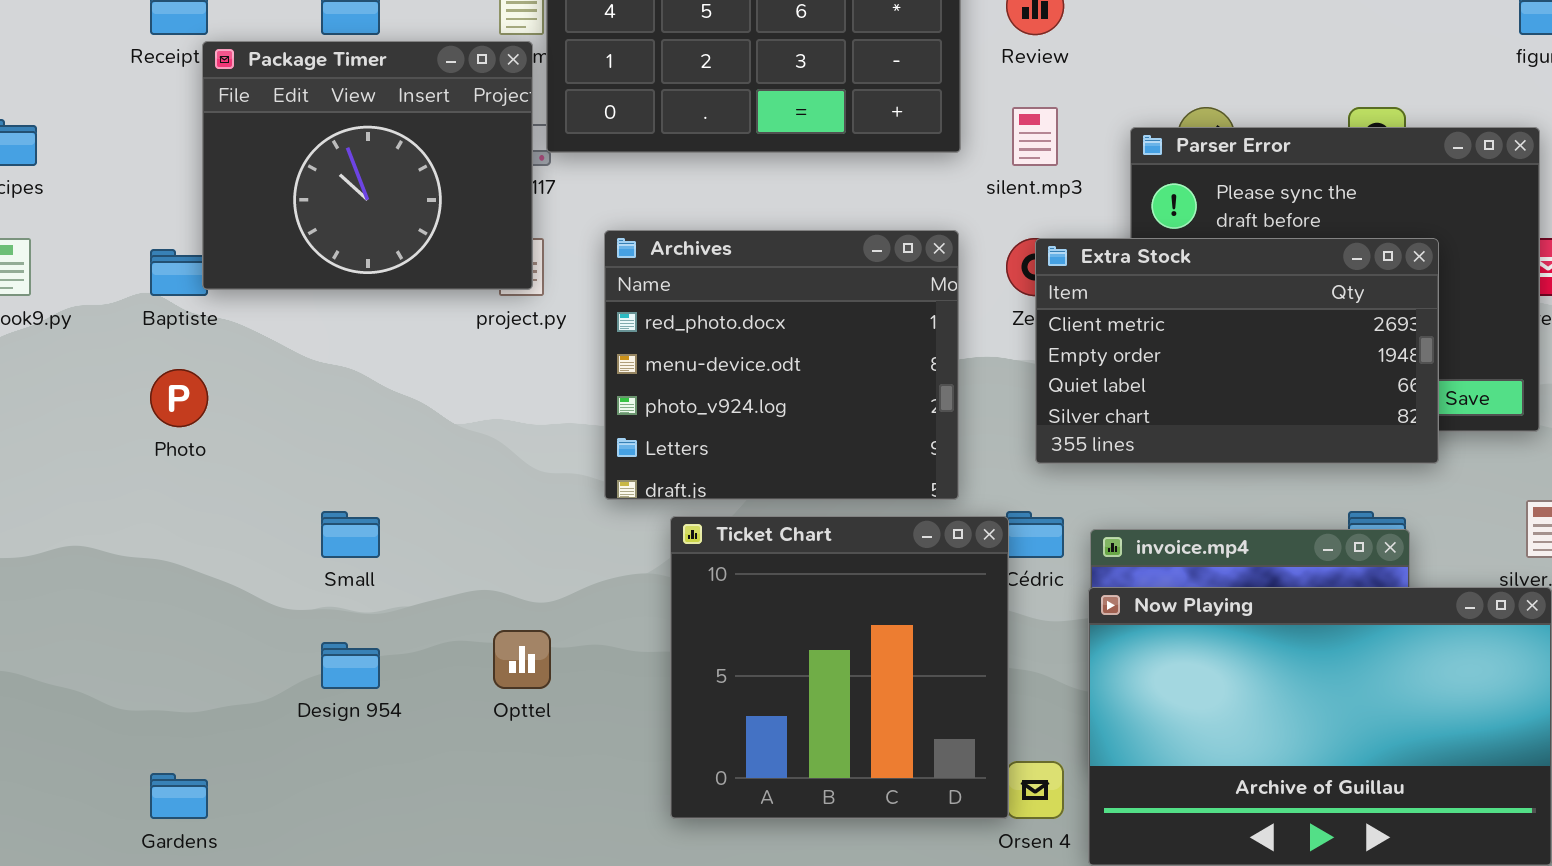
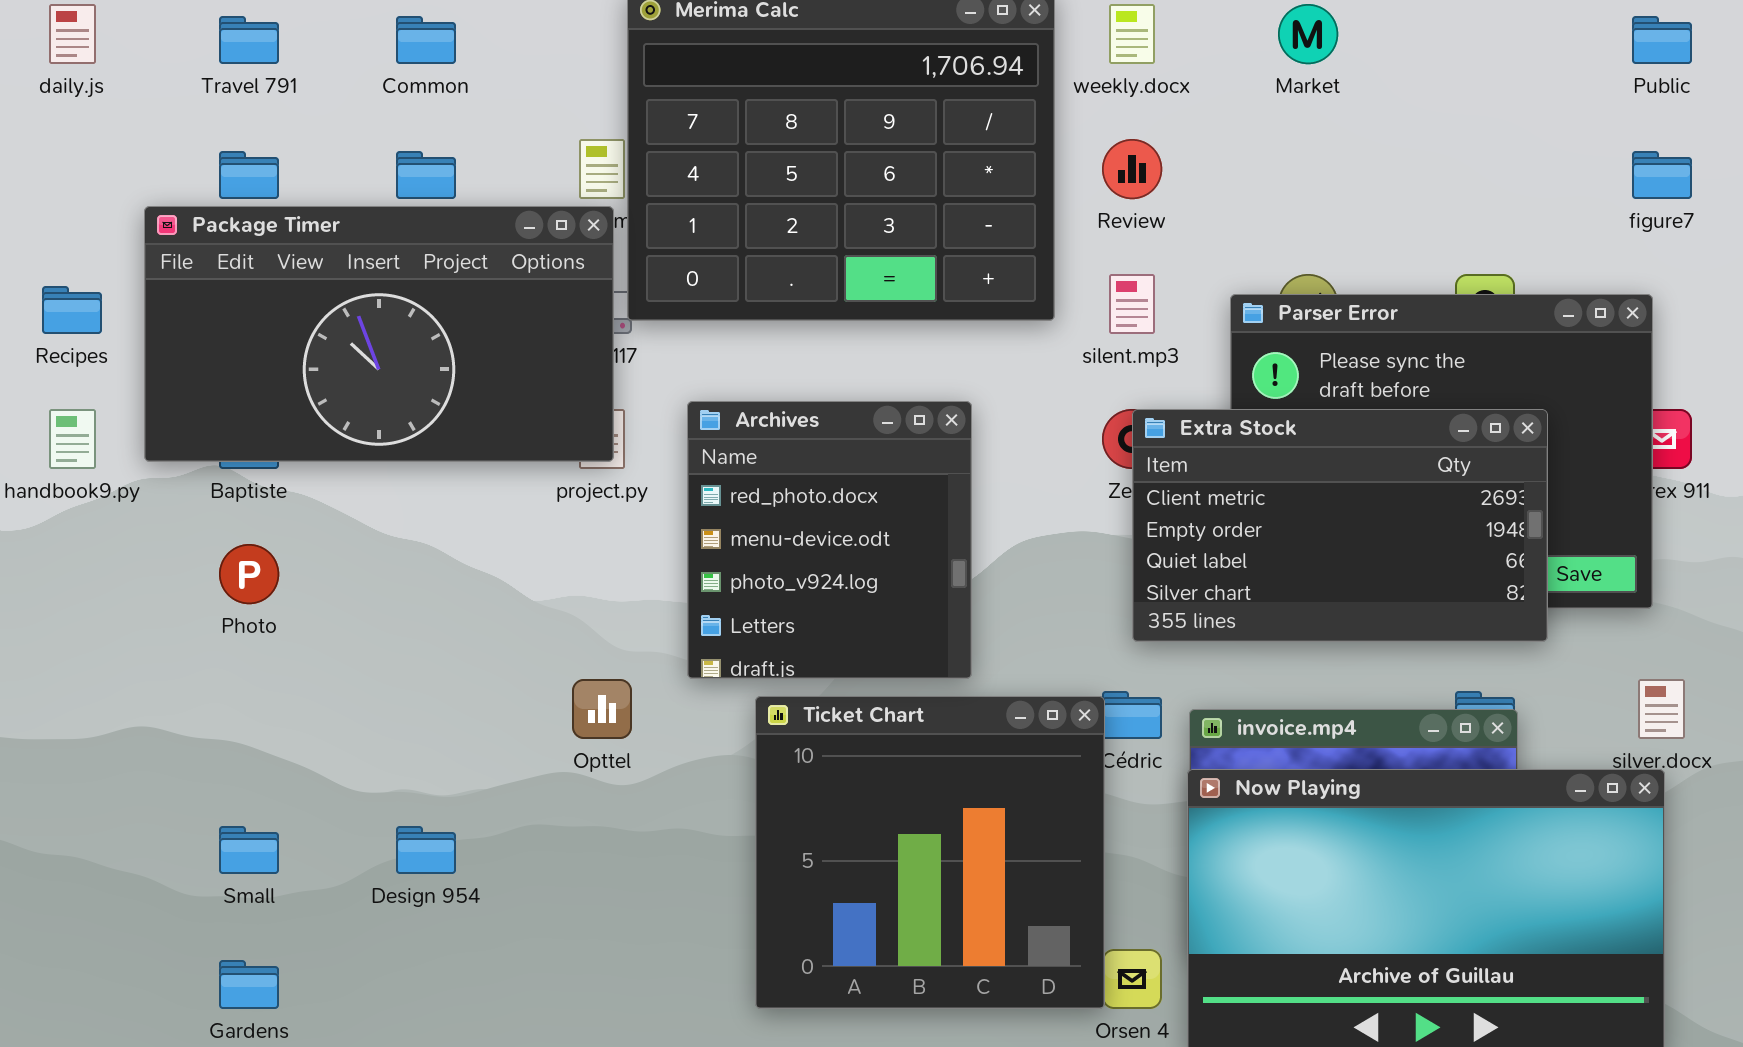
Package Timer: [202,41,533,290] -> [144,206,614,462], resized
Archives: [604,230,959,500] -> [687,401,972,679], resized
Small: [321,511,380,558] -> [219,826,279,874], moved
Opttel: [493,630,551,689] -> [572,679,632,739], moved

